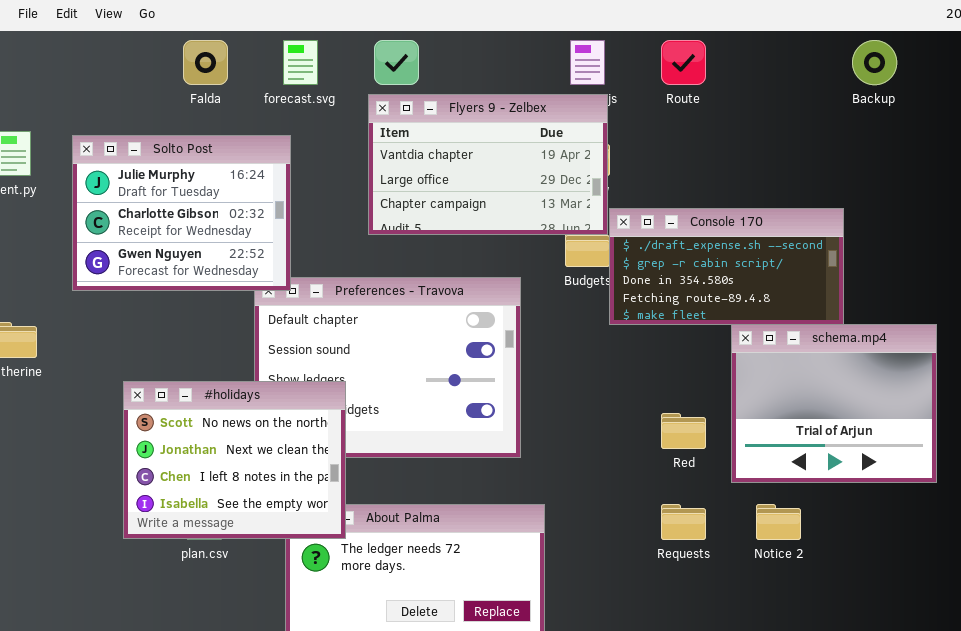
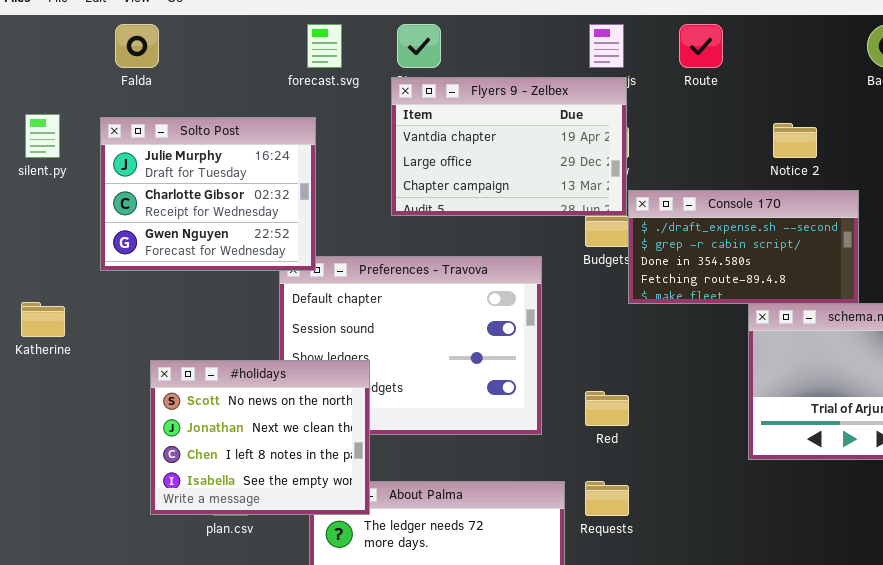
Falda: [183,40,228,85] -> [115,24,159,68], moved
Red: [661,413,706,449] -> [585,391,629,426], moved
Requests: [661,504,706,540] -> [585,481,629,516], moved
Notice 2: [756,504,801,540] -> [773,123,817,158], moved

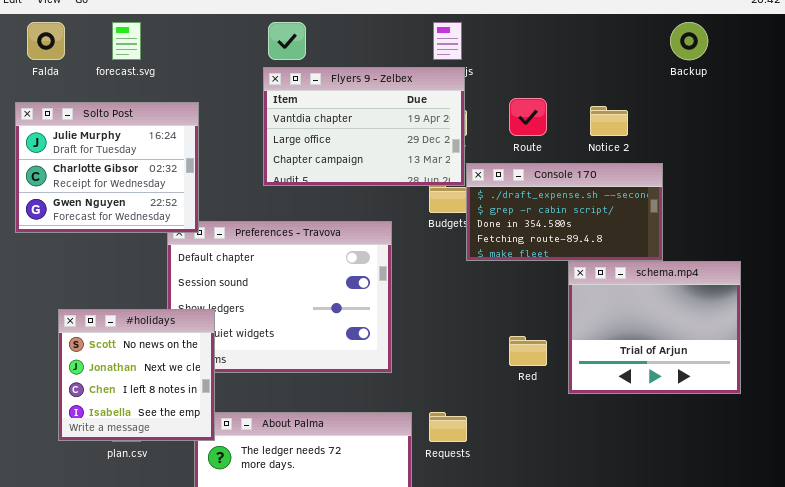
forecast.svg: [307,24,342,68] -> [112,22,141,60], moved
Route: [679,24,723,68] -> [509,98,547,136], moved
#holidays: [150,360,370,515] -> [58,309,215,441], resized
Red: [585,391,629,426] -> [509,336,547,366], moved

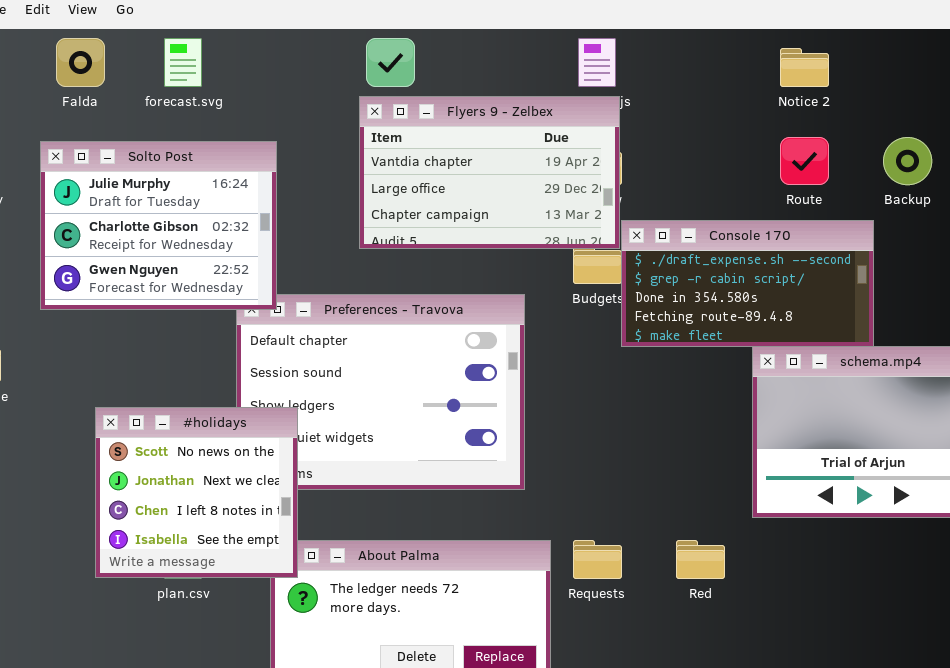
Backup: [670,22,708,60] -> [883,137,932,185], moved
Route: [509,98,547,136] -> [780,137,829,185], moved
Notice 2: [590,106,628,136] -> [780,48,829,87], moved
Red: [509,336,547,366] -> [676,540,725,579], moved

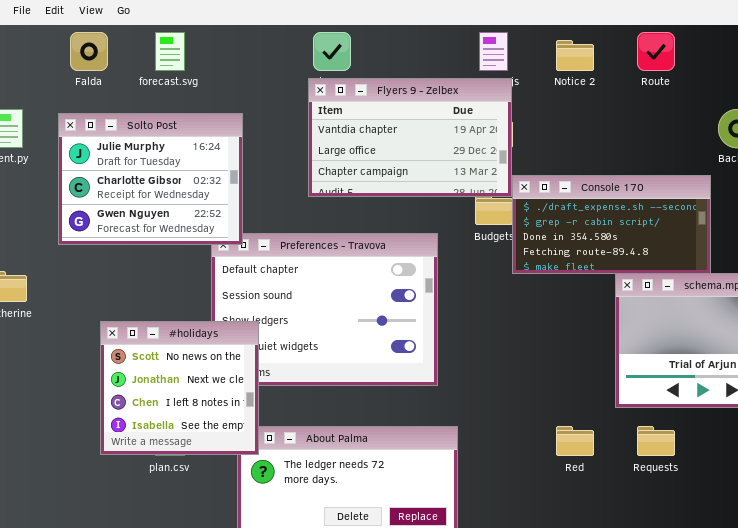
Notice 2: [780,48,829,87] -> [556,40,594,71], moved
Route: [780,137,829,185] -> [637,32,675,71], moved
Requests: [573,540,622,579] -> [637,426,675,456], moved

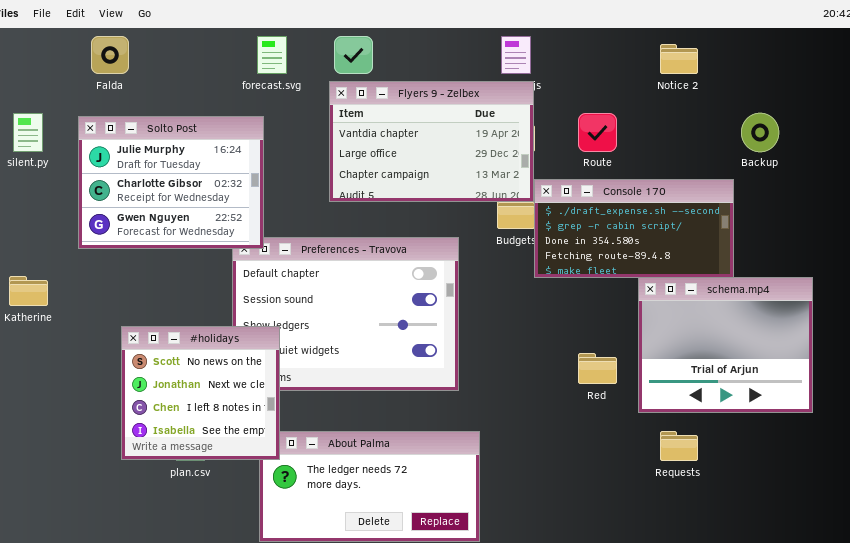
forecast.svg: [155,32,185,71] -> [257,36,287,74], moved
Route: [637,32,675,71] -> [578,113,617,152], moved
Notice 2: [556,40,594,71] -> [660,44,698,74], moved
Red: [556,426,594,456] -> [578,353,617,384], moved

